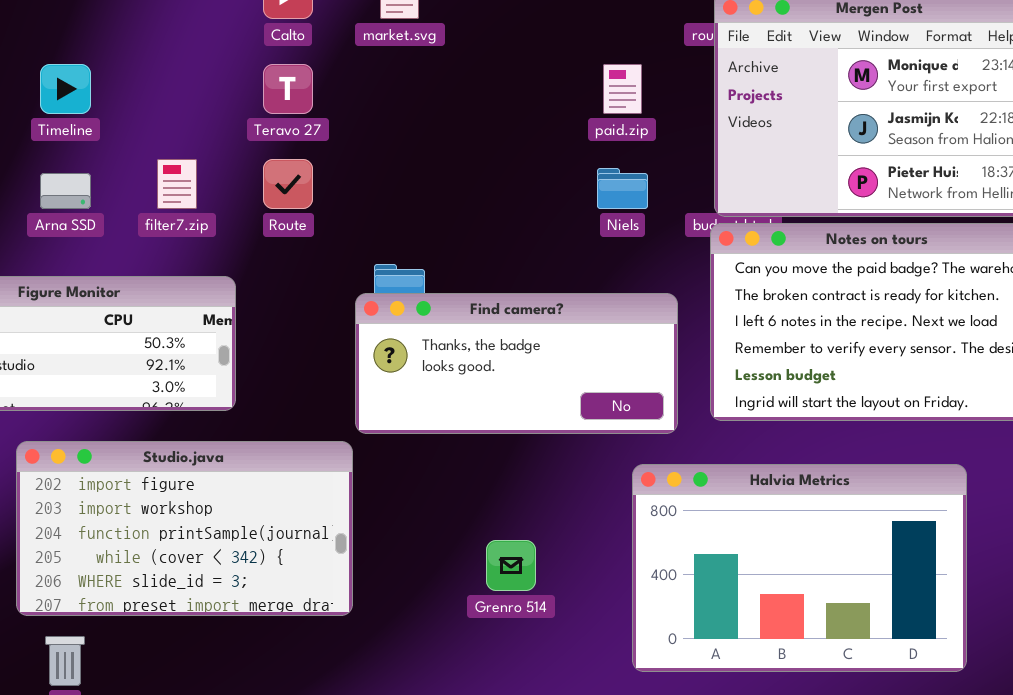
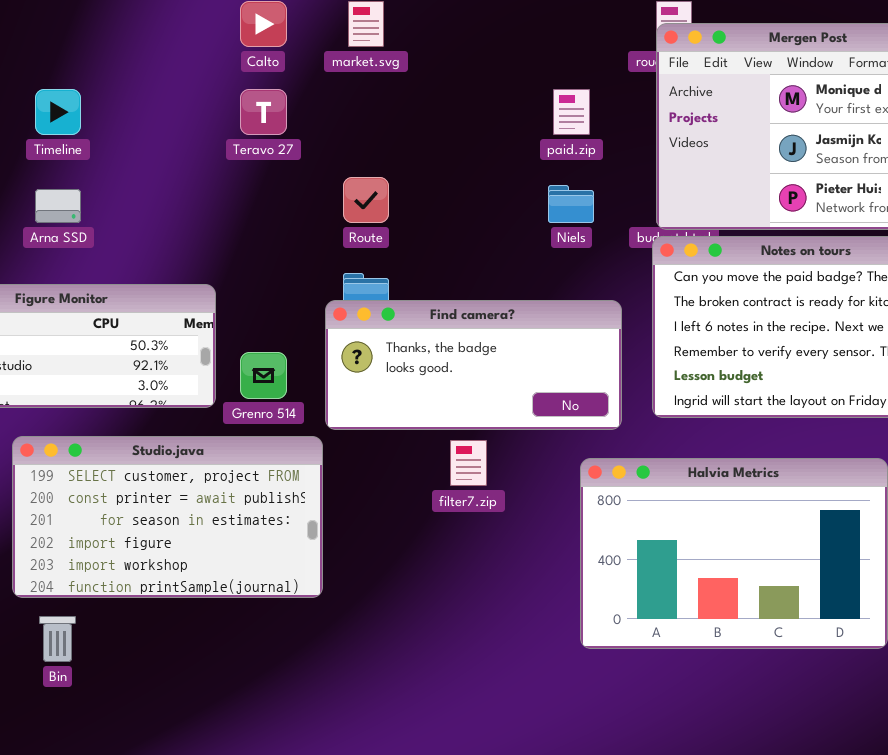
filter7.zip: [157,159,197,209] -> [450,440,487,486], moved
Route: [263,159,313,209] -> [343,177,389,223], moved
Studio.java: [16,441,353,616] -> [12,436,323,598], scrolled up 3 rows
Grenro 514: [486,540,536,591] -> [240,352,287,399], moved

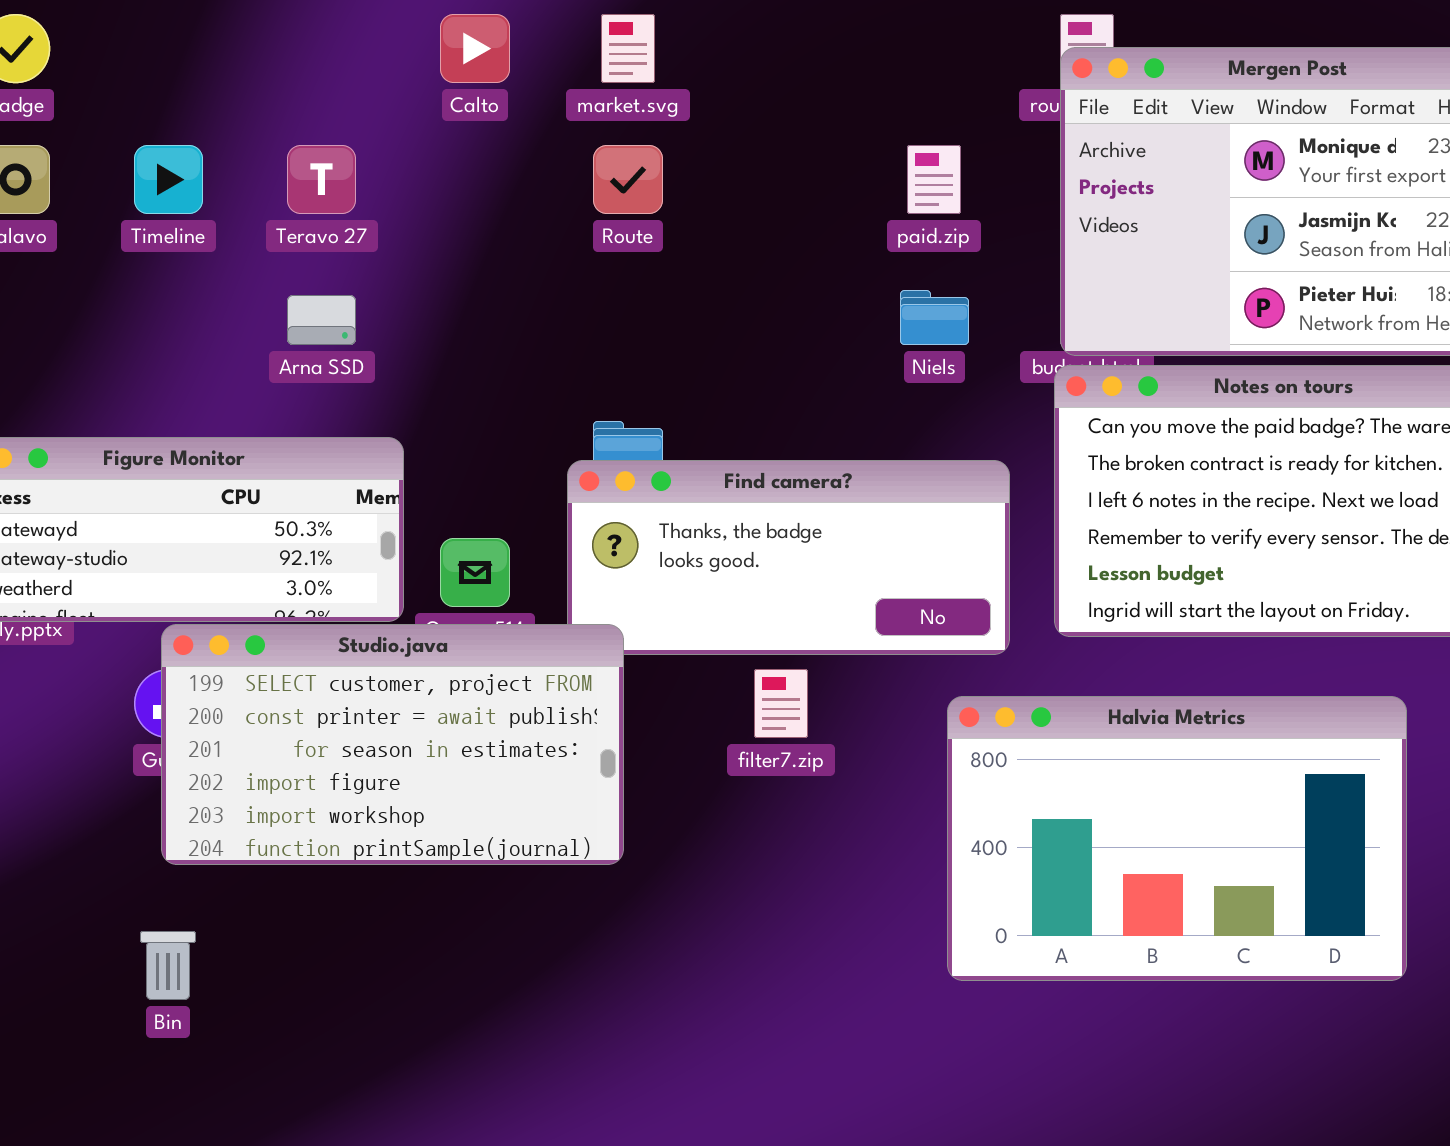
Teravo 27: [240,89,287,135] -> [287,145,356,214], moved
Route: [343,177,389,223] -> [593,145,663,214], moved
Arna SSD: [35,189,81,223] -> [287,295,356,345], moved
Studio.java: [12,436,323,598] -> [161,624,624,865], moved

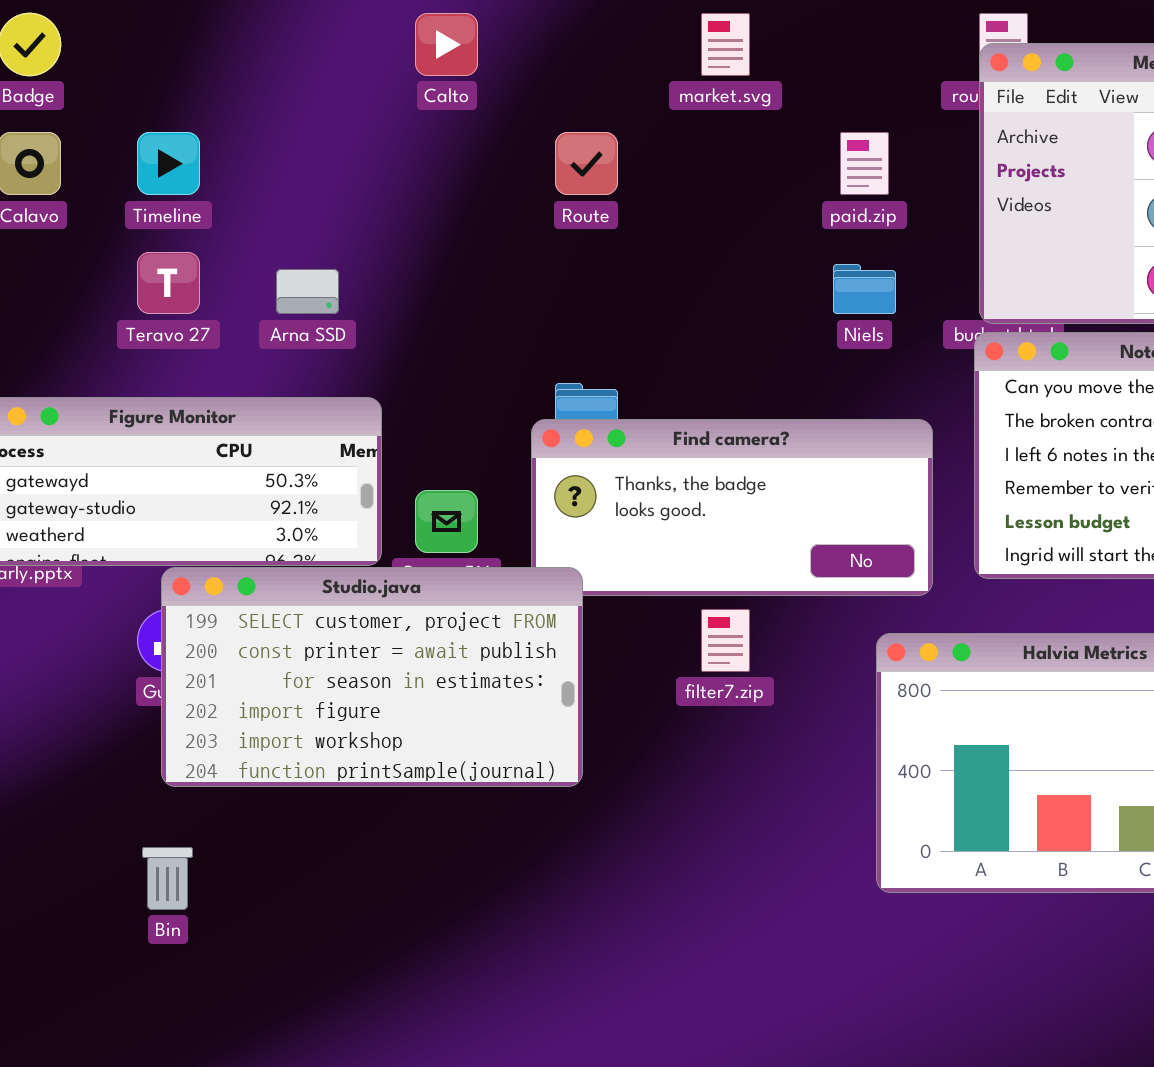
market.svg: [601,14,655,83] -> [701,13,750,76], moved
Teravo 27: [287,145,356,214] -> [137,252,200,314], moved

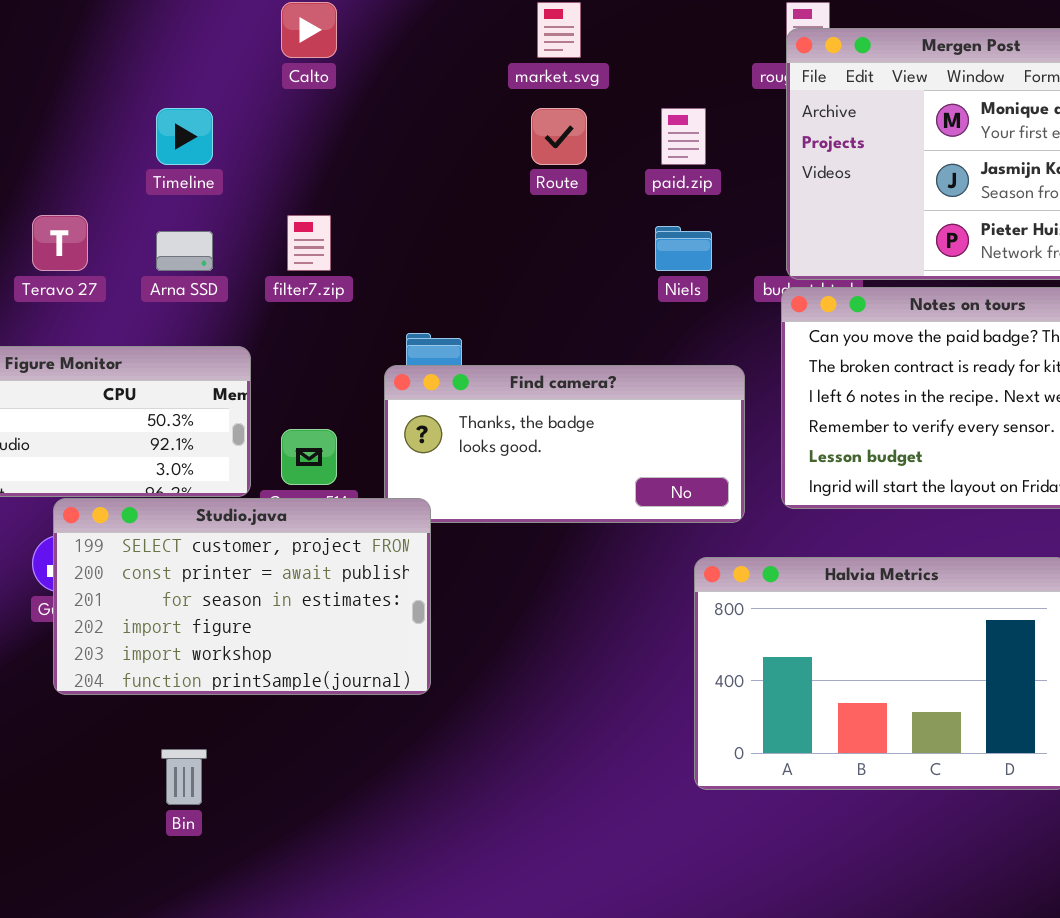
Timeline: [137,132,200,195] -> [156,108,213,165], moved
Route: [555,132,618,195] -> [531,108,587,165], moved
filter7.zip: [701,609,750,672] -> [287,215,331,271], moved
Bin: [142,847,193,910] -> [161,749,207,805], moved

